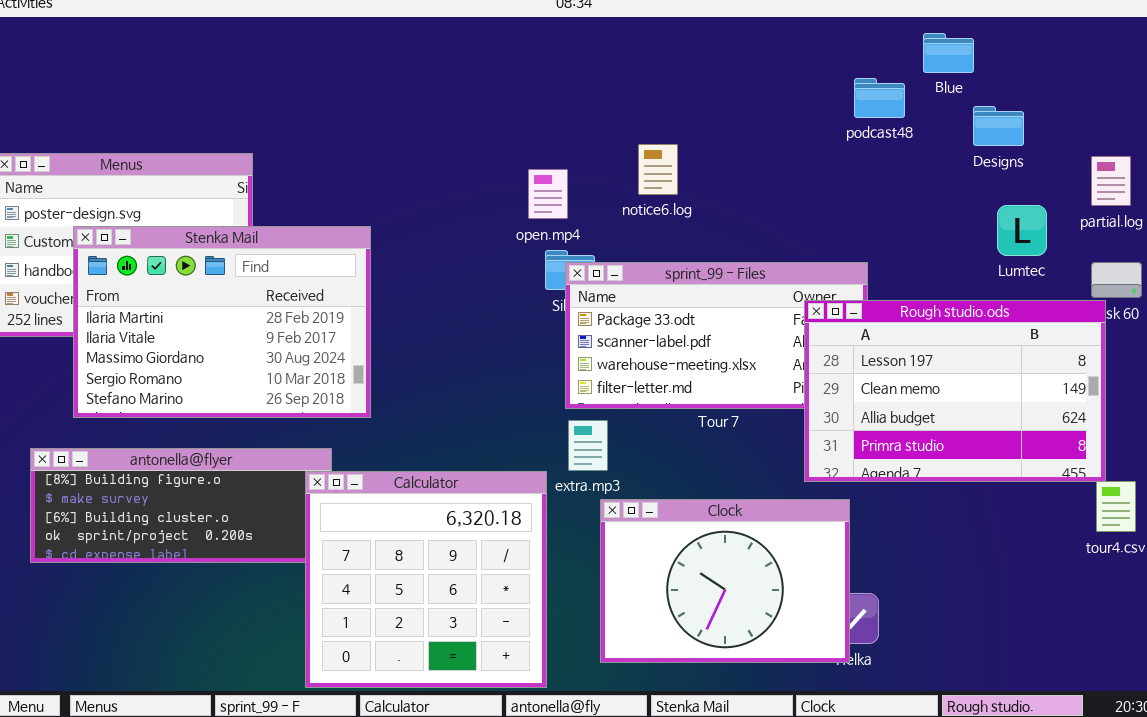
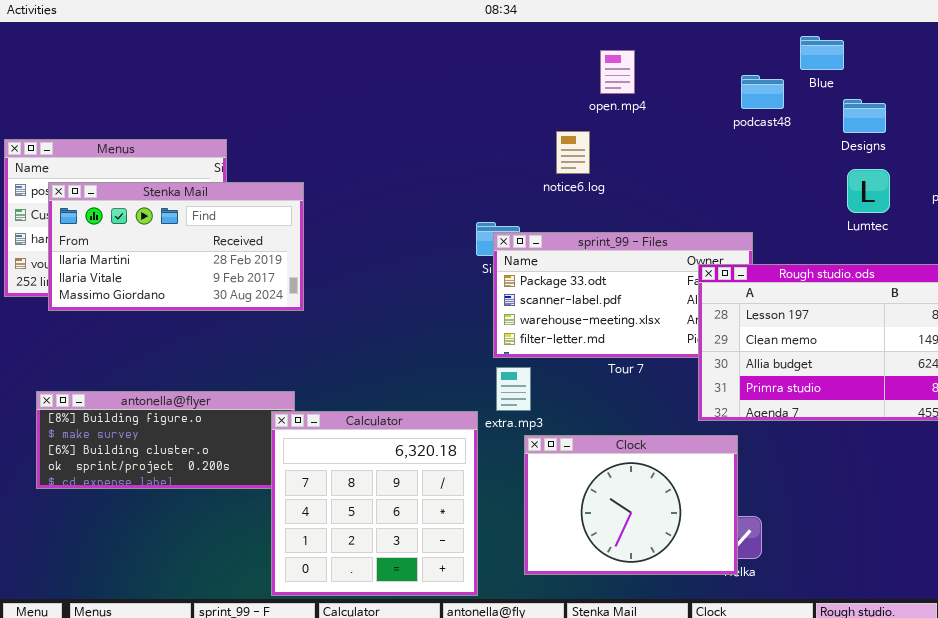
open.mp4: [528,169,568,219] -> [600,50,635,94], moved
Lumtec: [997,205,1047,256] -> [847,169,890,213], moved
Stenka Mail: [73,226,371,418] -> [48,182,304,311], moved, resized

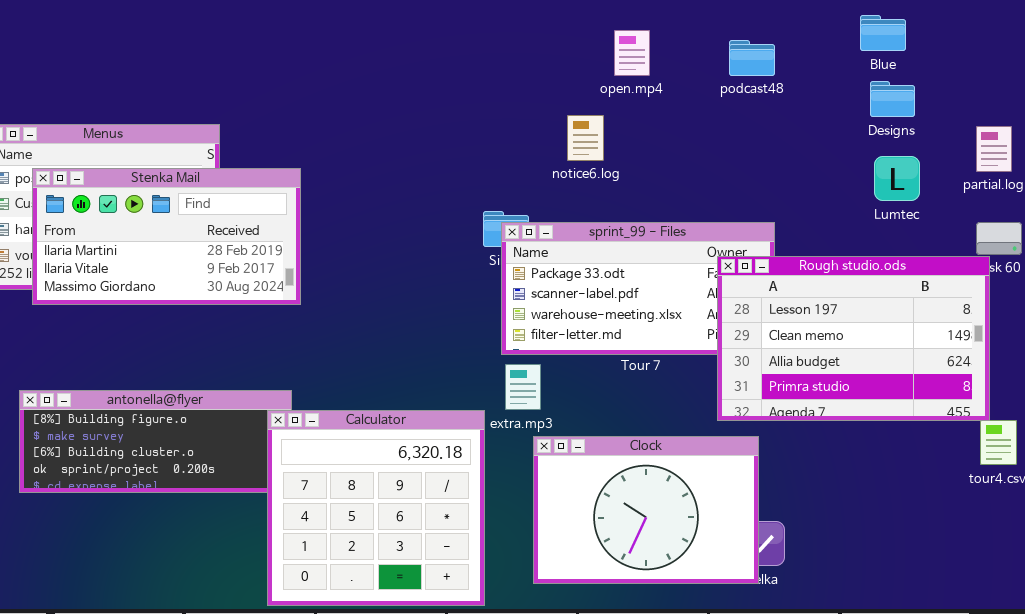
Blue: [800,36,844,70] -> [860,15,906,51], moved
podcast48: [741,75,784,109] -> [729,40,775,76], moved

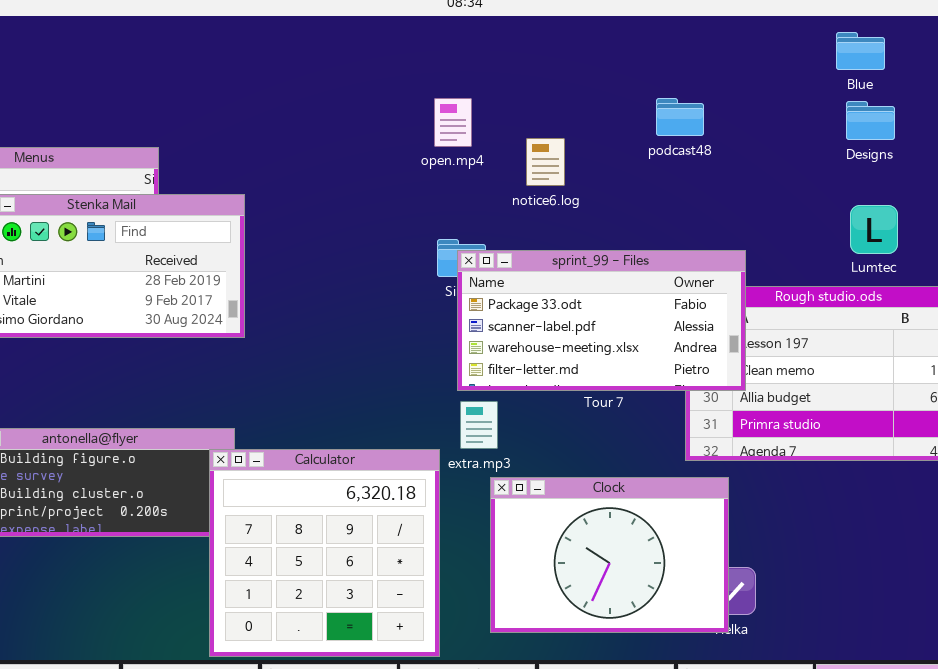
open.mp4: [614,30,650,76] -> [434,98,472,147], moved
podcast48: [729,40,775,76] -> [656,98,704,136], moved
Lumtec: [874,156,920,201] -> [850,205,898,254], moved
sprint_99 - Files: [501,222,775,355] -> [457,250,746,391], raised

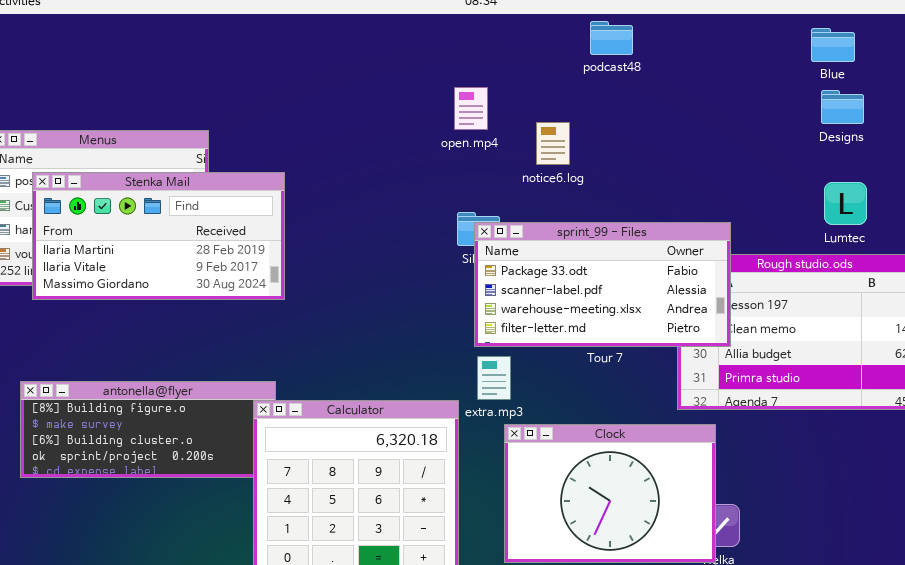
podcast48: [656,98,704,136] -> [590,21,633,55], moved

